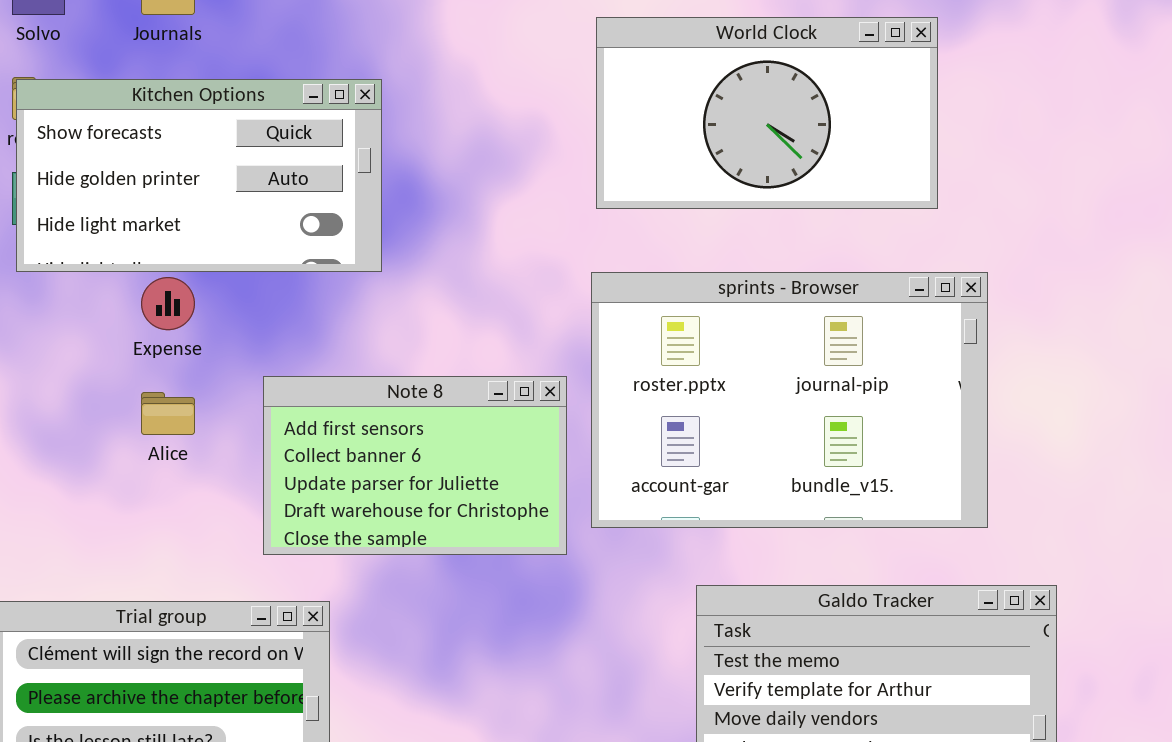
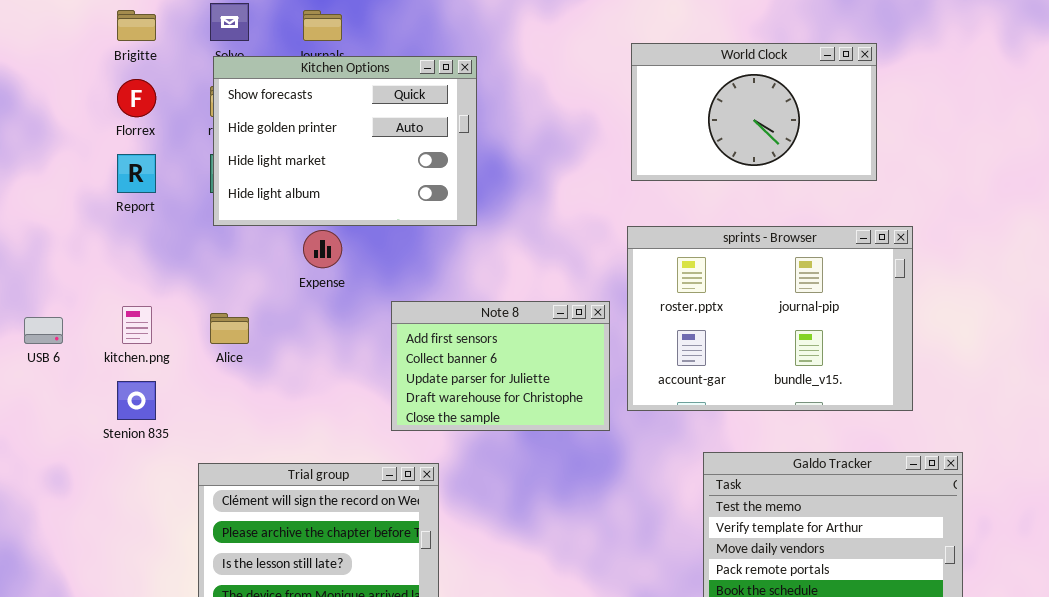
Kitchen Options: [16,79,382,272] -> [213,56,477,226], resized
Alice: [141,392,195,435] -> [210,313,249,344], moved

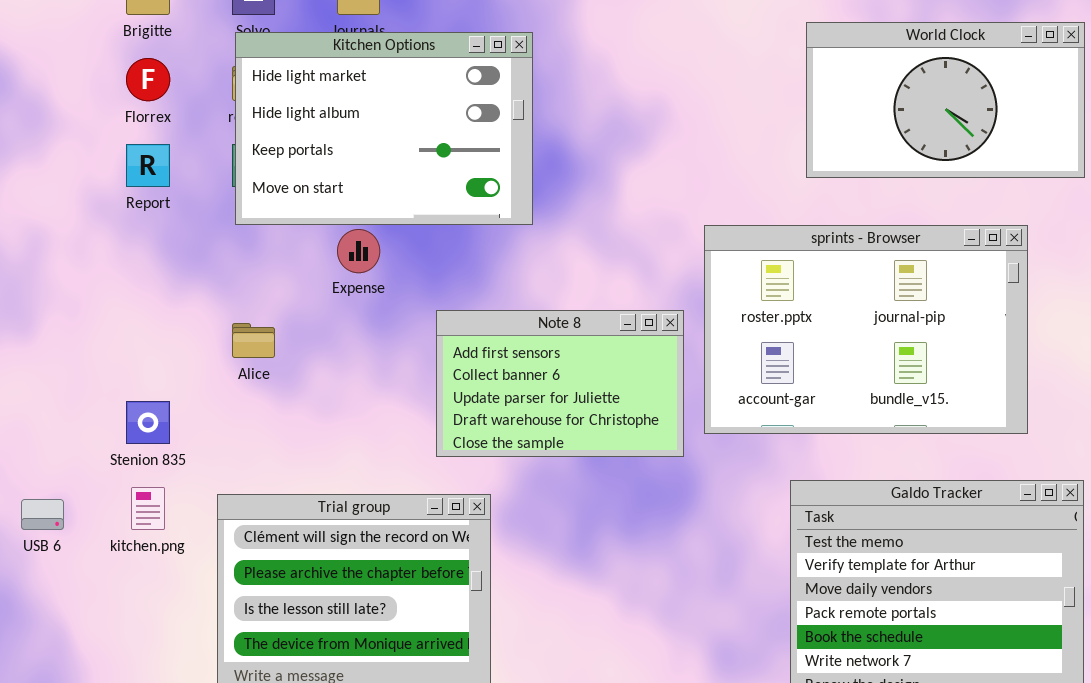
World Clock: [631,43,877,181] -> [806,22,1085,178], moved
Kitchen Options: [213,56,477,226] -> [235,32,533,225], scrolled down 2 rows
kitchen.png: [122,306,152,344] -> [131,487,165,530], moved
USB 6: [24,317,63,344] -> [21,499,64,530], moved

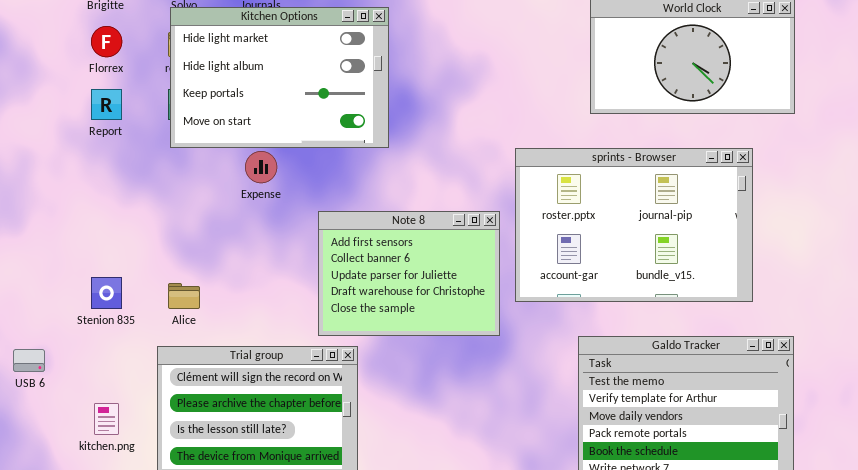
Note 8: [436,310,684,457] -> [318,211,500,336], resized
Alice: [232,323,275,358] -> [168,283,200,309], moved
kitchen.png: [131,487,165,530] -> [94,403,119,435], moved

